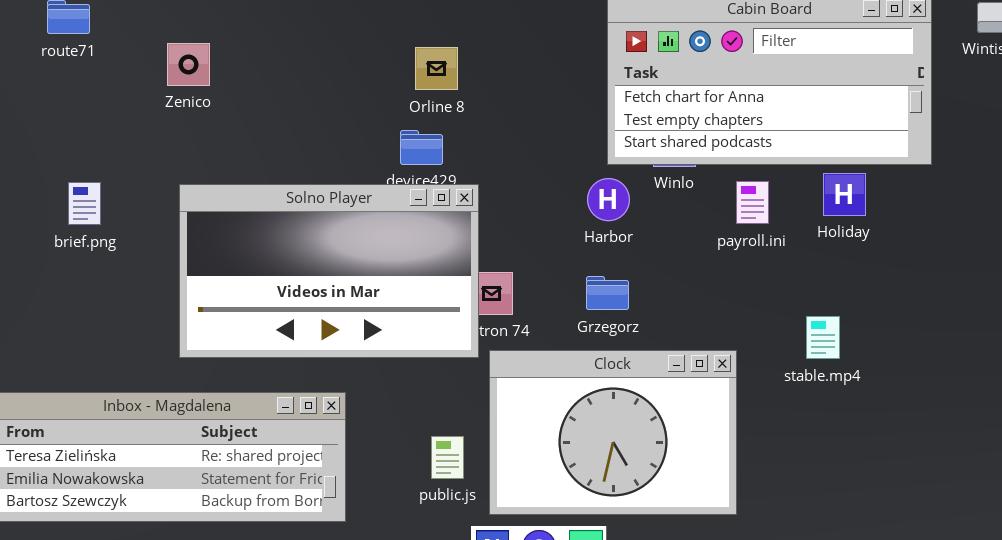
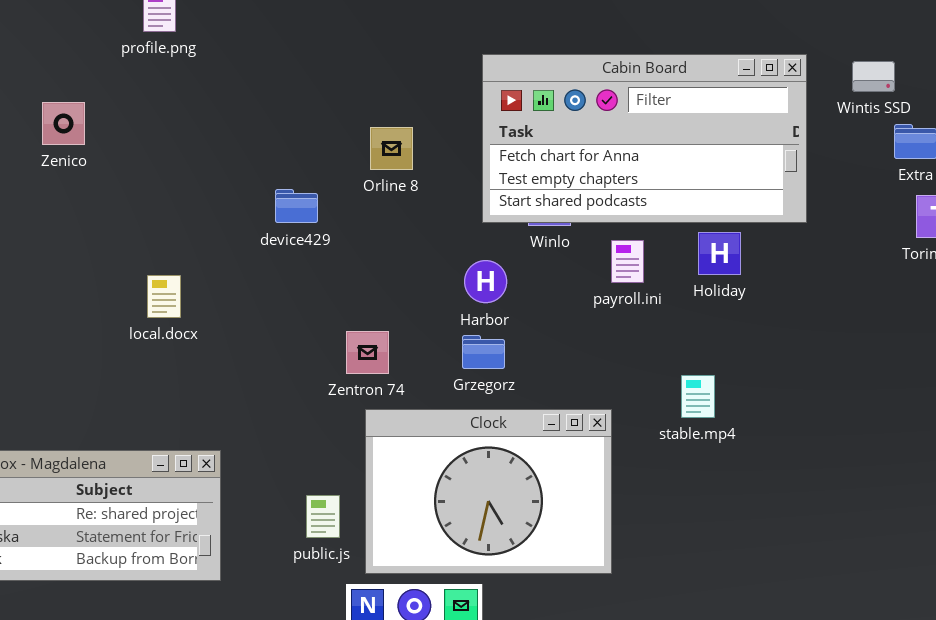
Orline 8: [415,47,458,90] -> [370,127,413,170], moved
Harbor: [587,178,630,221] -> [464,260,507,303], moved
Solno Player: [179,184,479,358] -> none, closed

